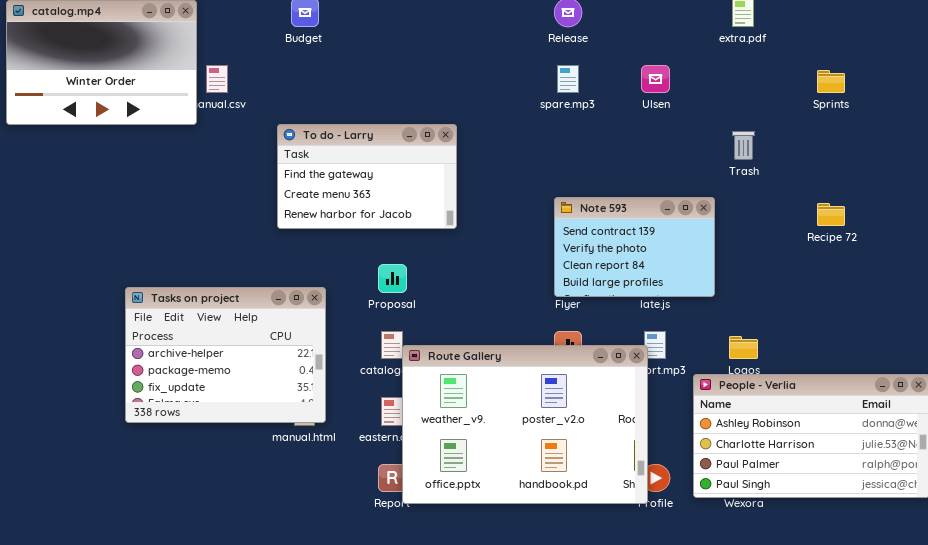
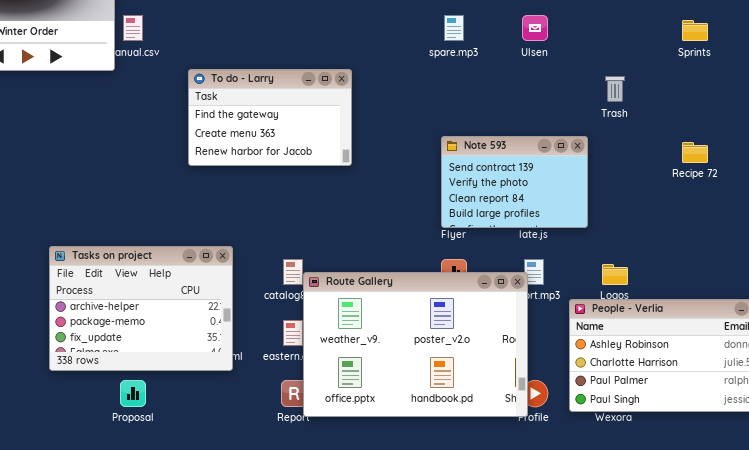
Proposal: [378,264,407,293] -> [120,380,146,407], moved
Tasks on project: [125,287,326,423] -> [49,246,233,371], moved

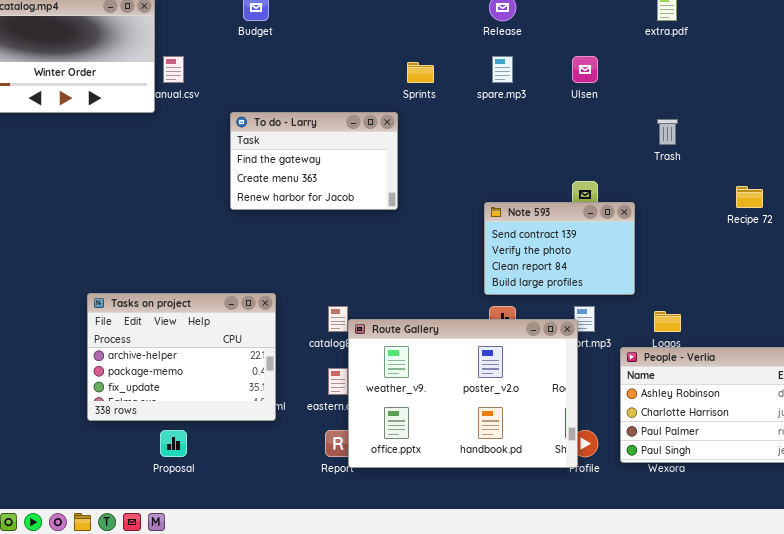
Sprints: [682,20,708,41] -> [407,62,434,83], moved
Note 593: [441,136,588,228] -> [484,202,635,295], moved

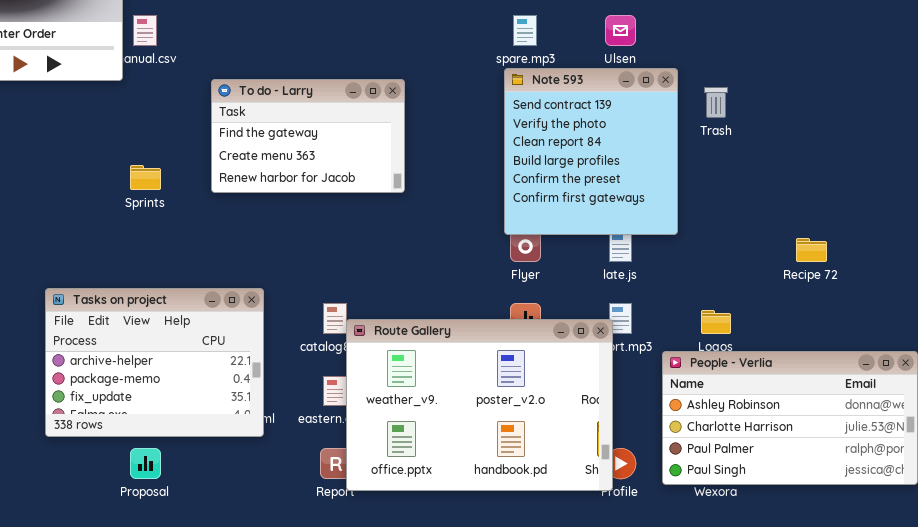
Sprints: [407,62,434,83] -> [130,165,161,190], moved
Recipe 72: [736,186,763,208] -> [796,238,827,262], moved
Note 593: [484,202,635,295] -> [504,68,678,235], moved, resized

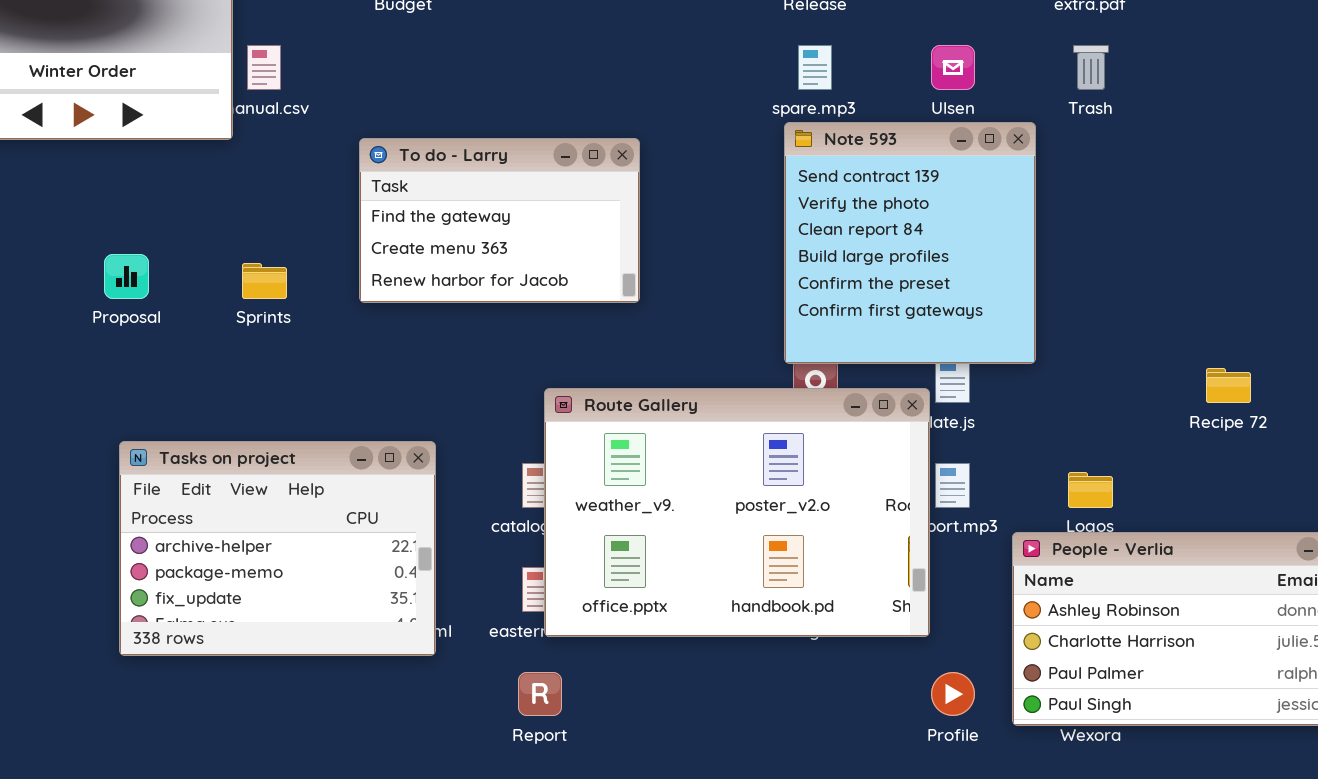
Trash: [704,87,728,118] -> [1073,45,1109,90], moved
Route Gallery: [346,319,613,491] -> [544,388,930,637], moved
Proposal: [130,448,161,479] -> [104,254,149,299], moved

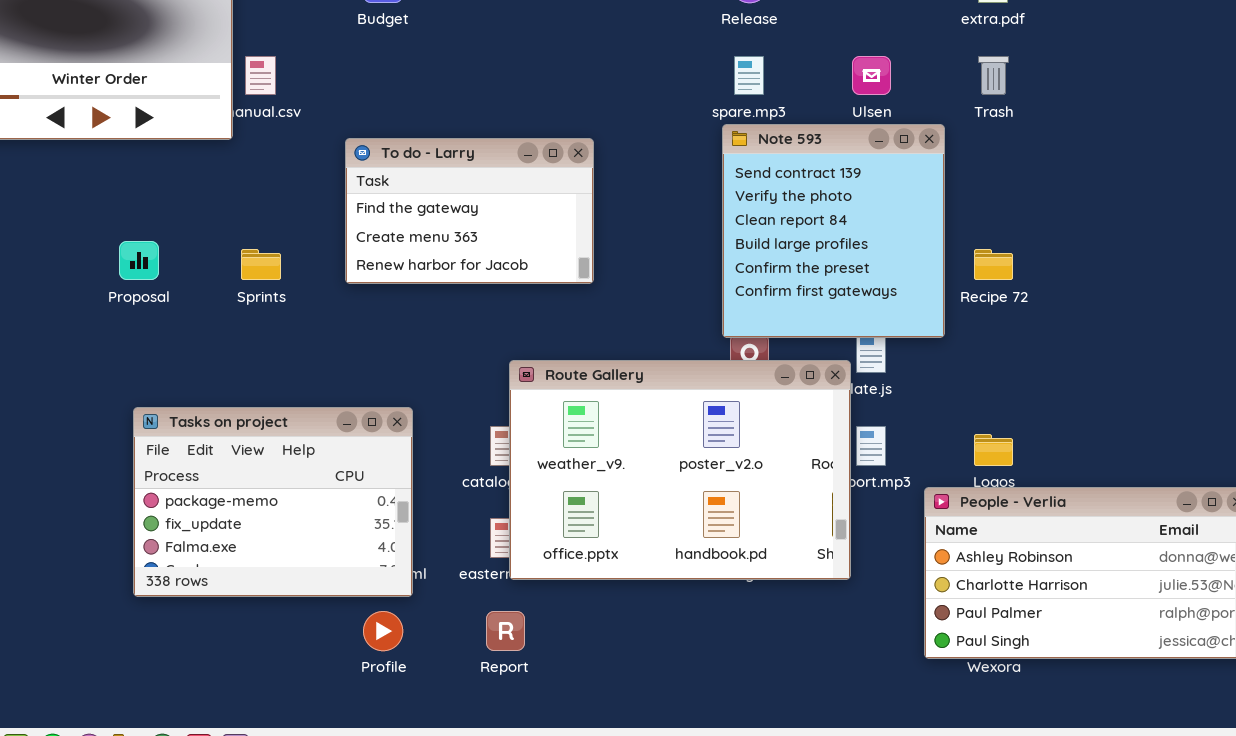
Recipe 72: [1206,368,1251,403] -> [974,249,1013,280], moved
Tasks on project: [119,441,436,656] -> [133,407,413,597], scrolled down 1 row
Profile: [931,672,975,716] -> [363,611,403,651], moved

